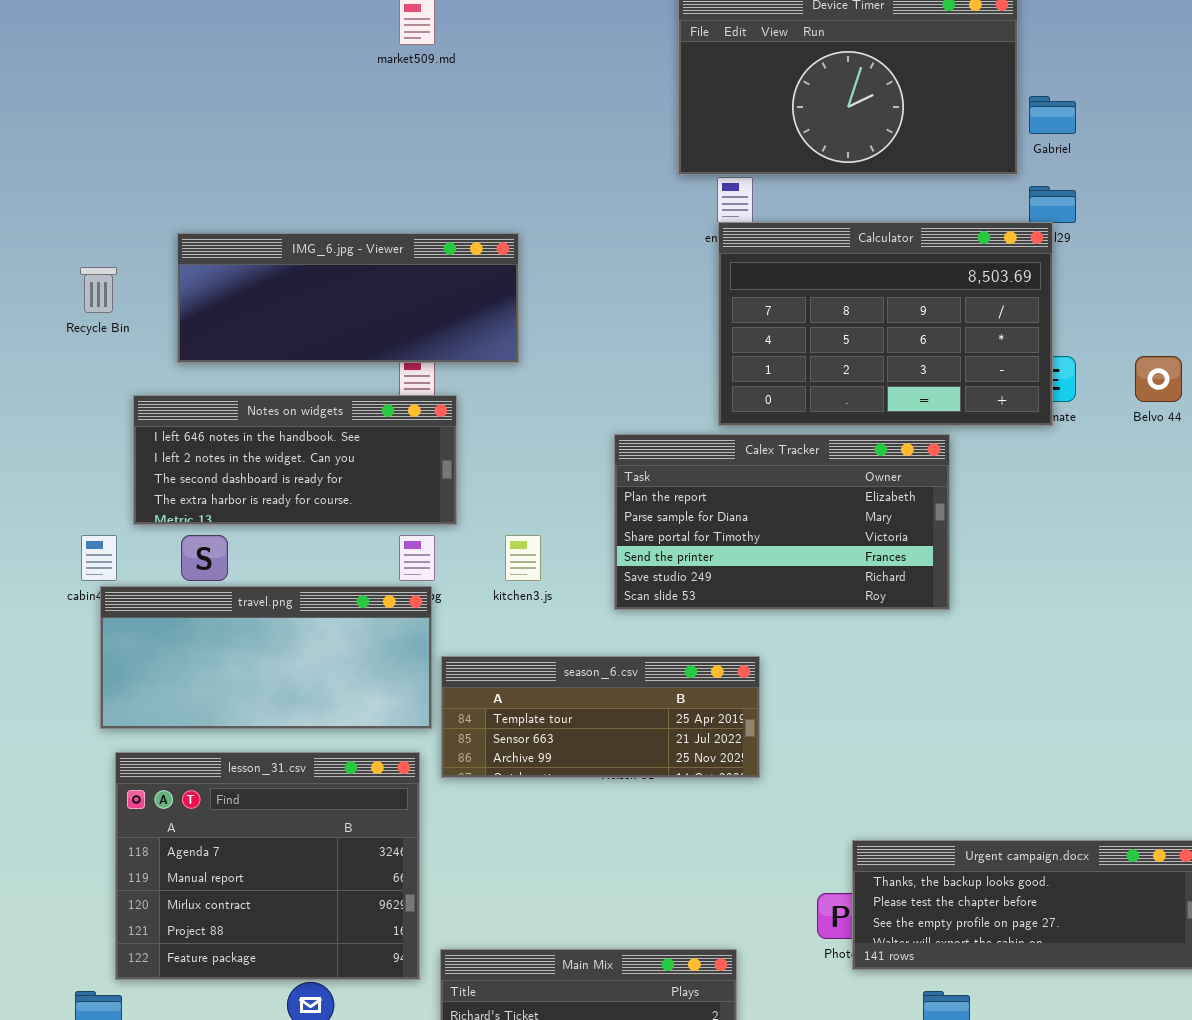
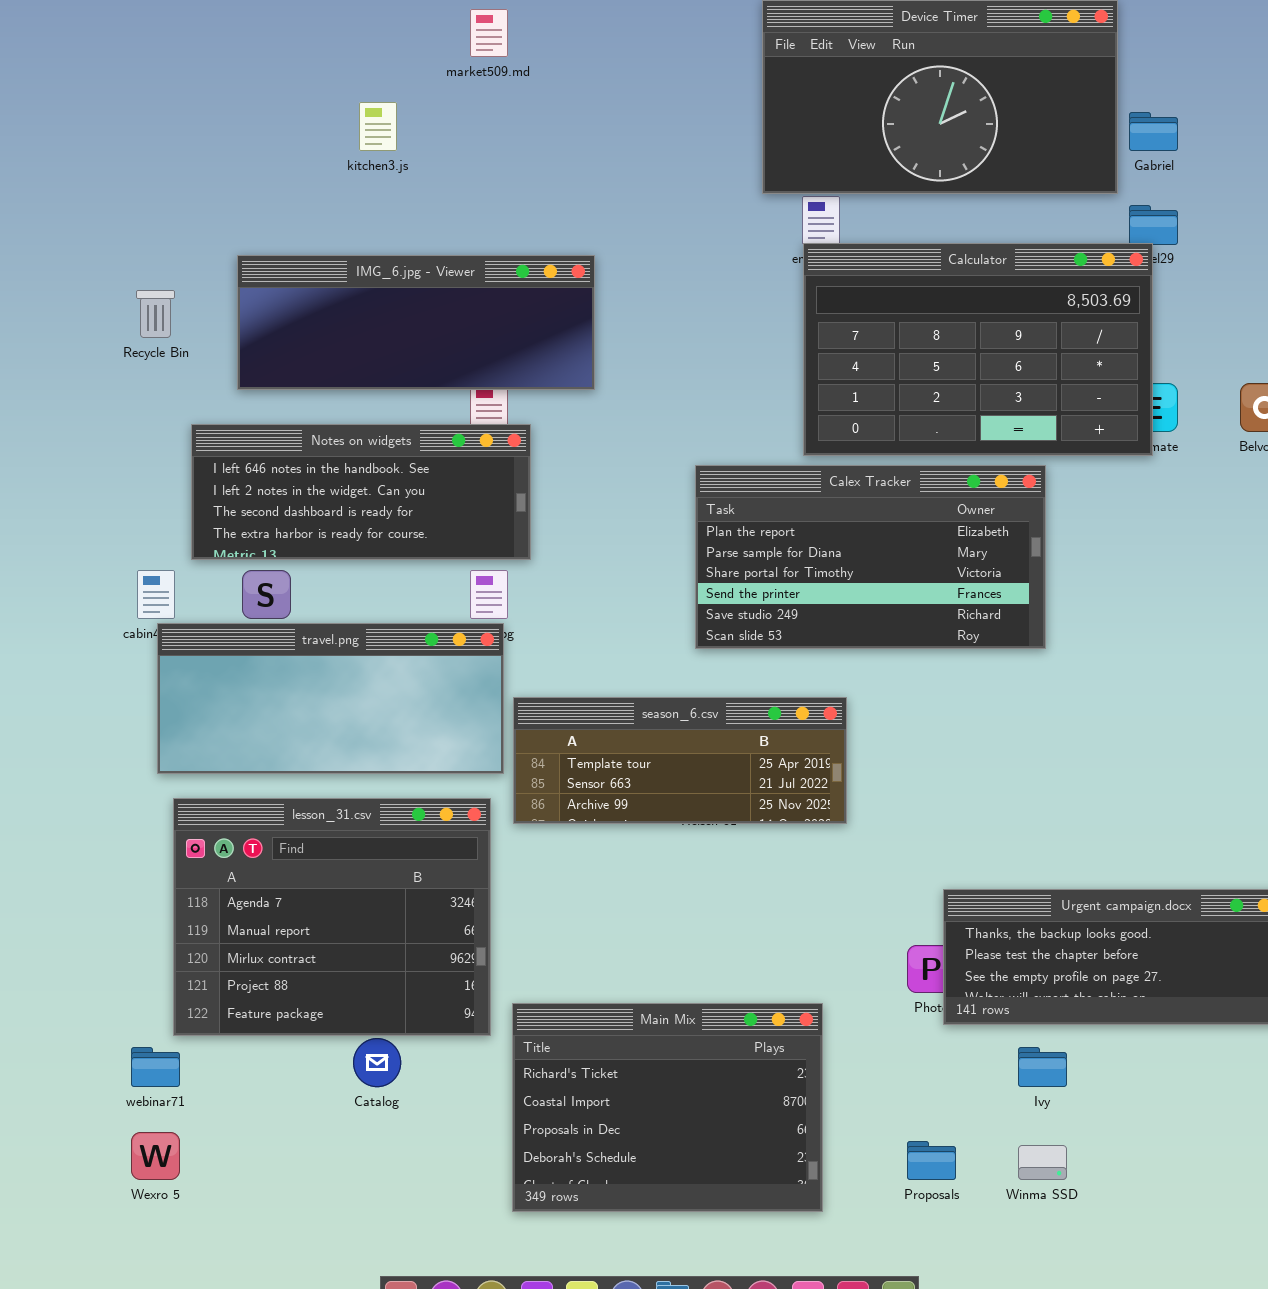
kitchen3.js: [505,535,541,581] -> [359,102,397,151], moved

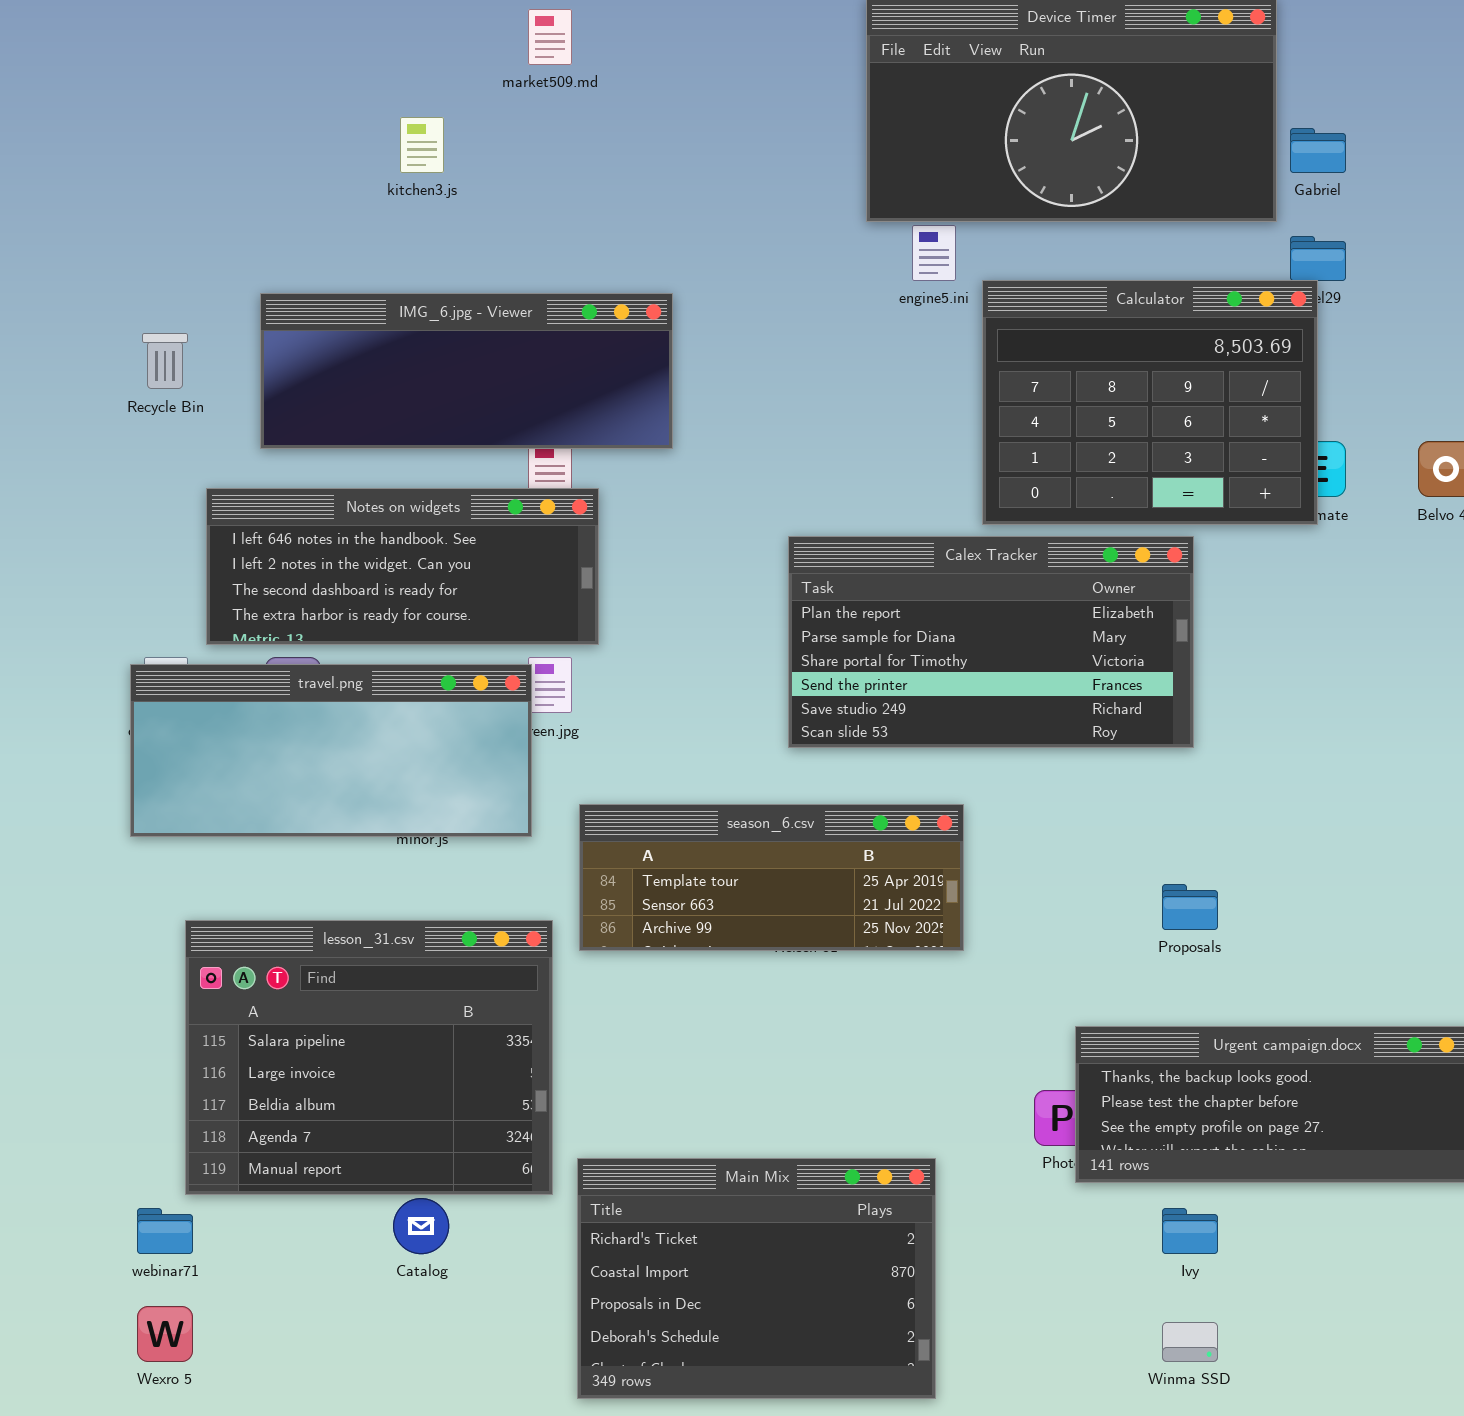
Calculator: [803,243,1153,456] -> [982,280,1318,525], resized
travel.png: [157,623,504,774] -> [130,664,532,837], moved
lesson_31.csv: [173,798,491,1036] -> [185,920,553,1195], scrolled up 3 rows
Proposals: [907,1141,956,1180] -> [1162,884,1218,930], moved

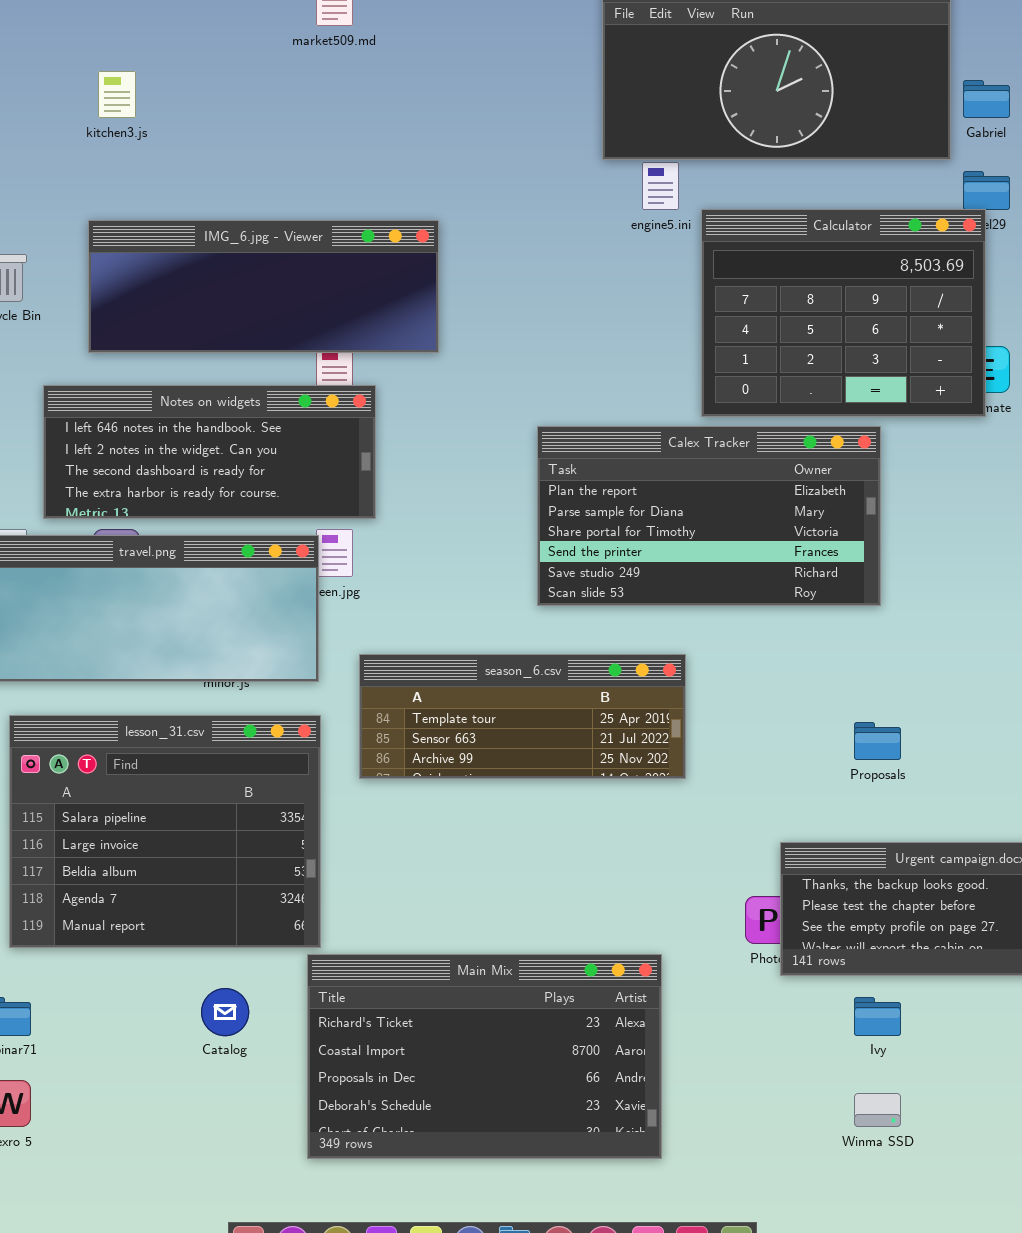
kitchen3.js: [400,117,444,173] -> [98,71,136,118], moved
lesson_31.csv: [185,920,553,1195] -> [9,715,321,948], moved
Main Mix: [577,1158,936,1399] -> [307,954,662,1159], resized

